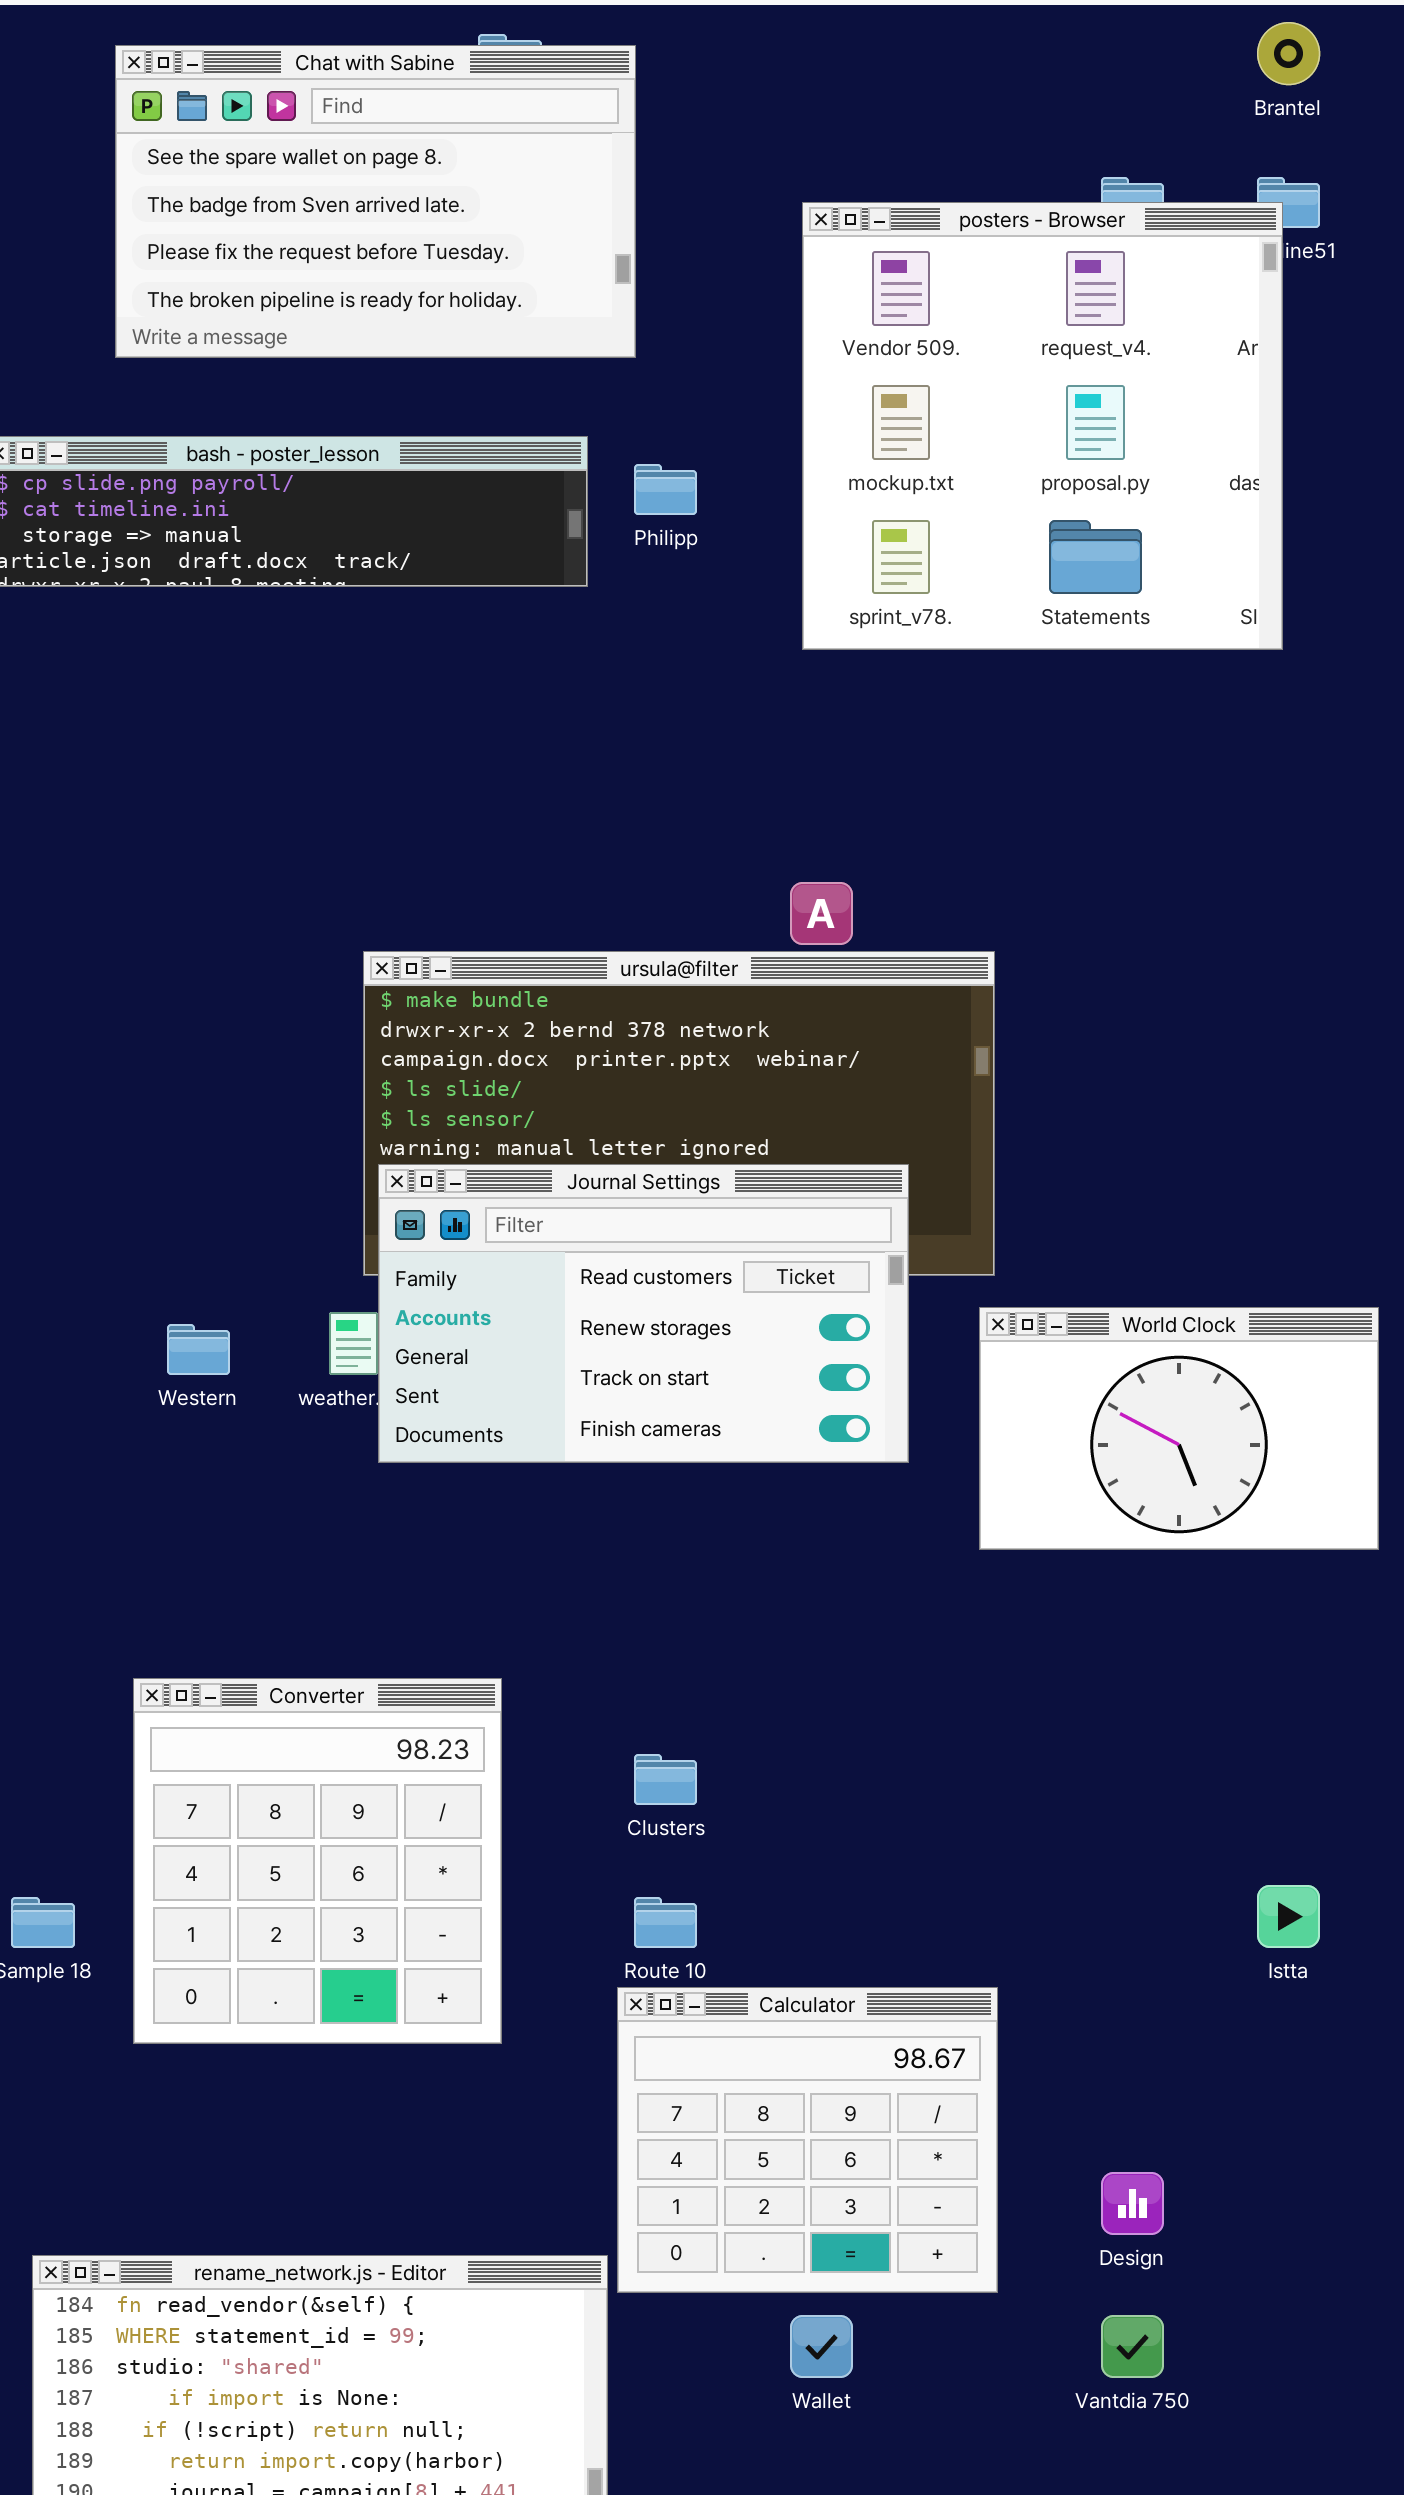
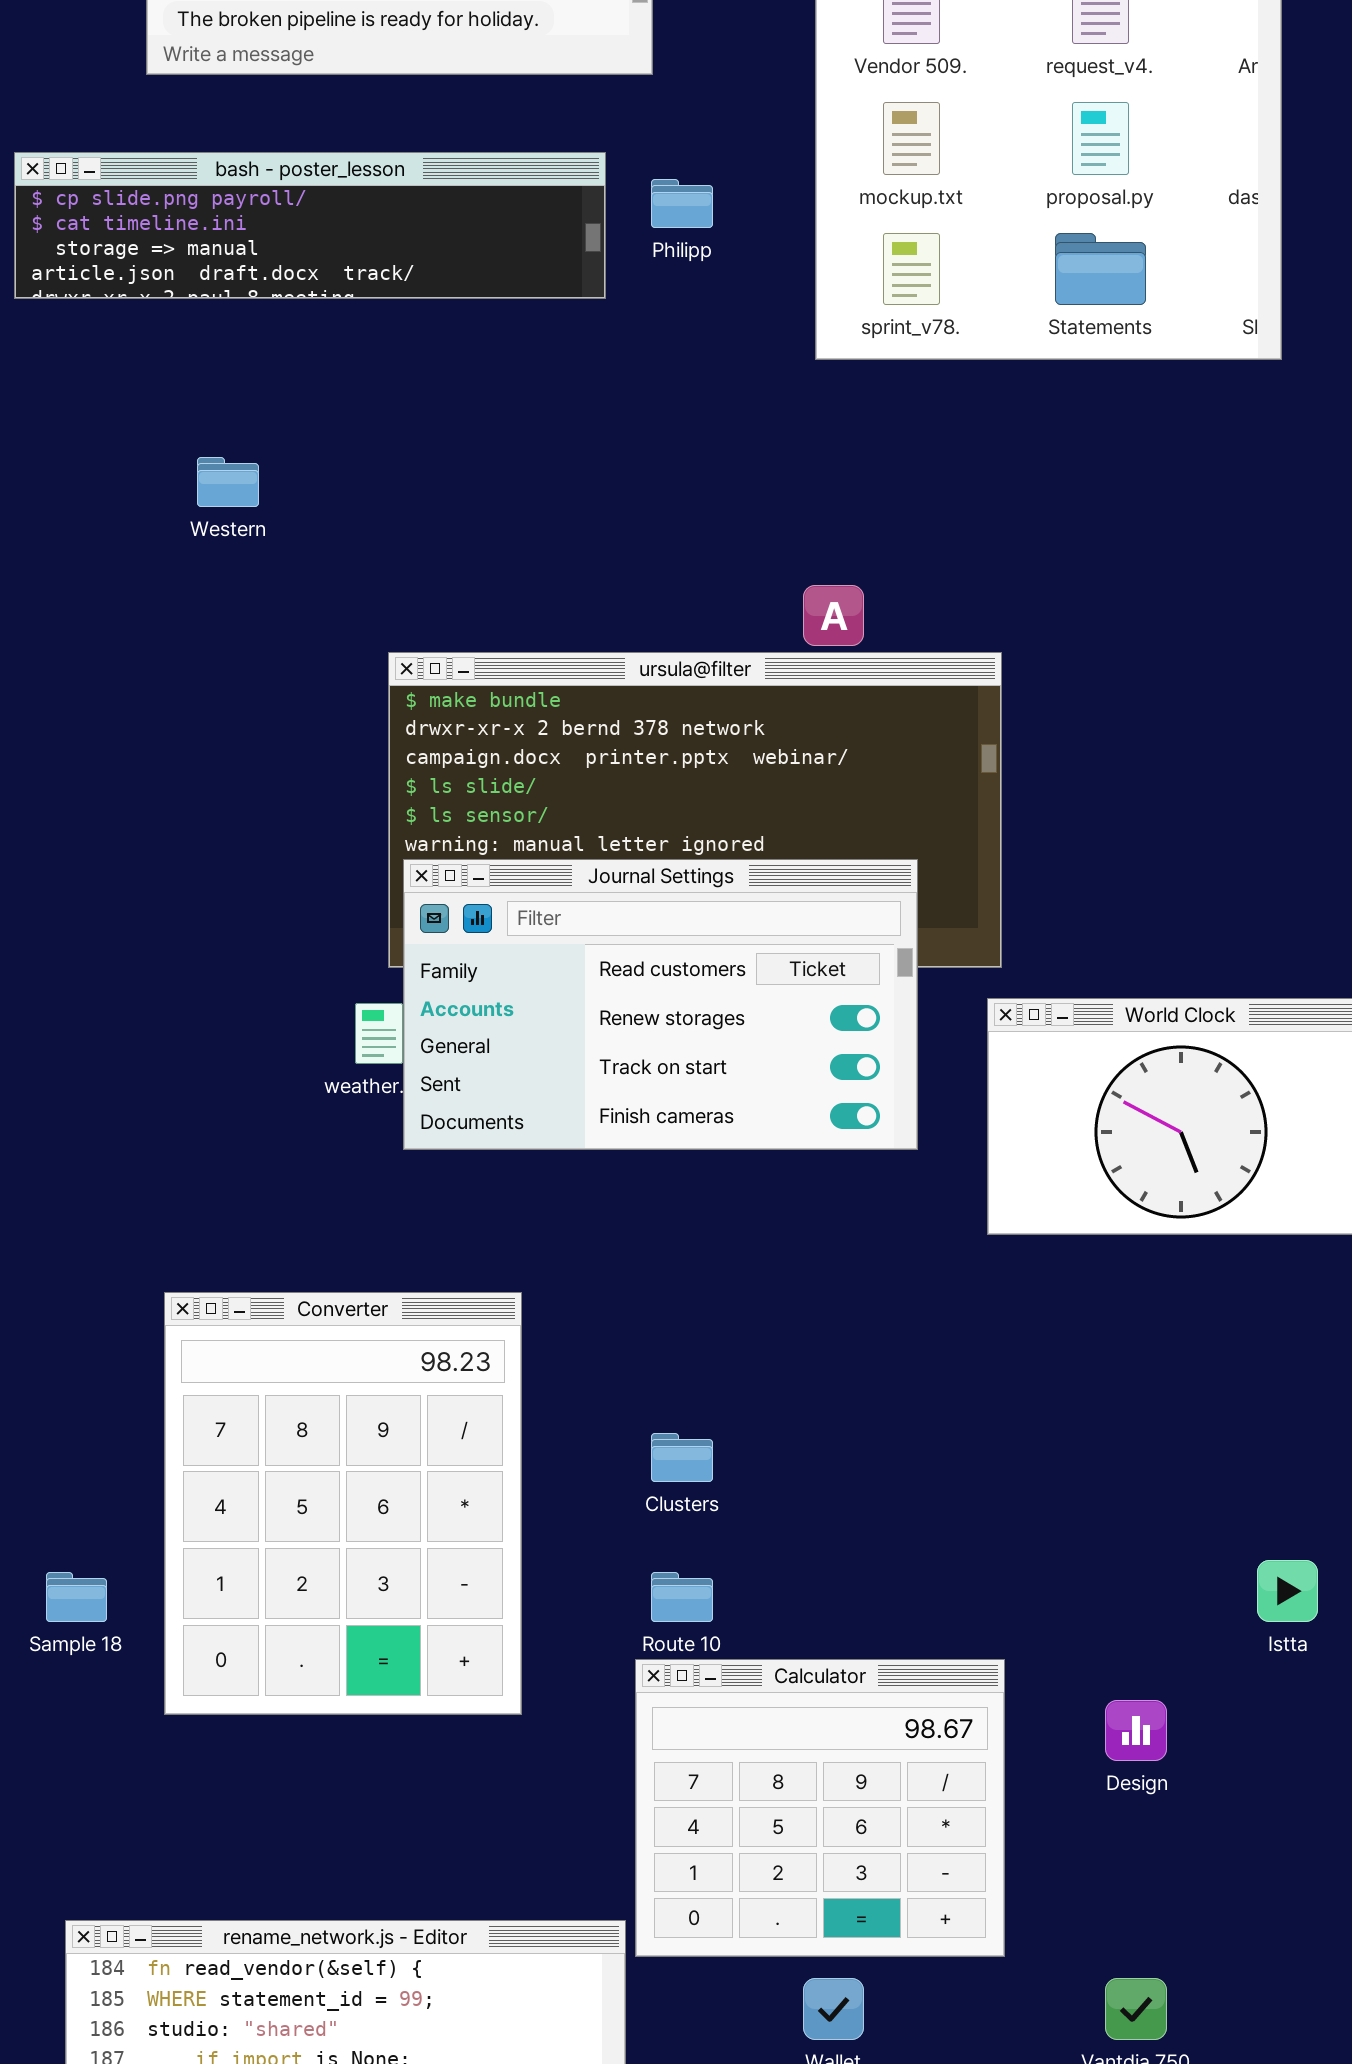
Western: [167,1324,230,1375] -> [197,457,259,507], moved
Converter: [133,1678,502,2044] -> [164,1292,522,1715], resized
Design: [1101,2172,1164,2235] -> [1105,1700,1167,1761], moved

